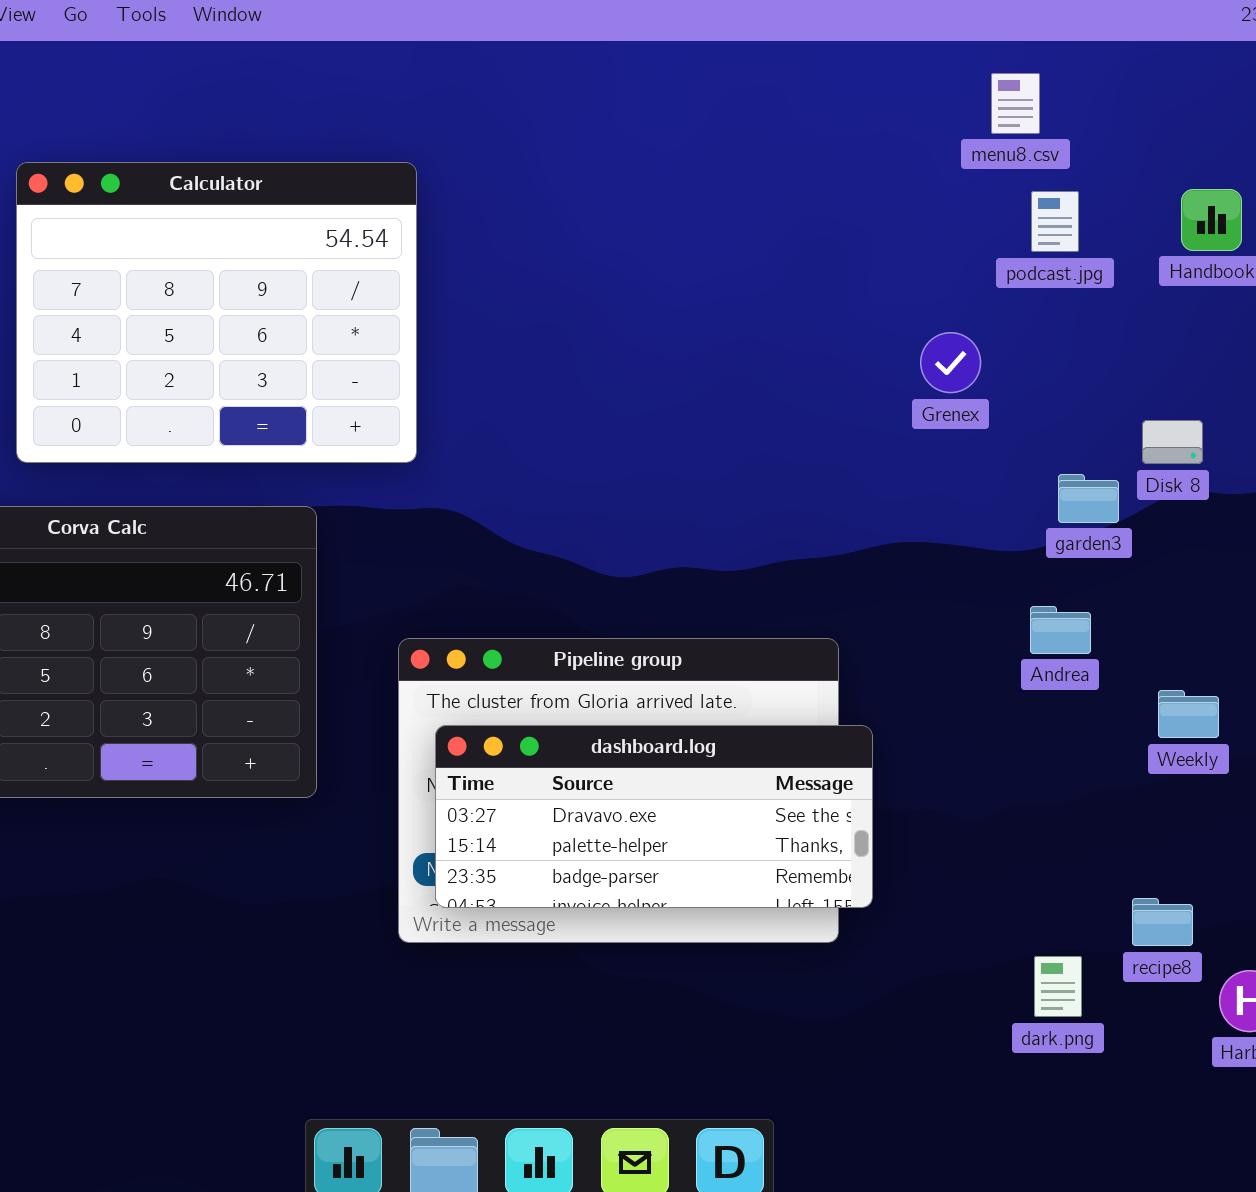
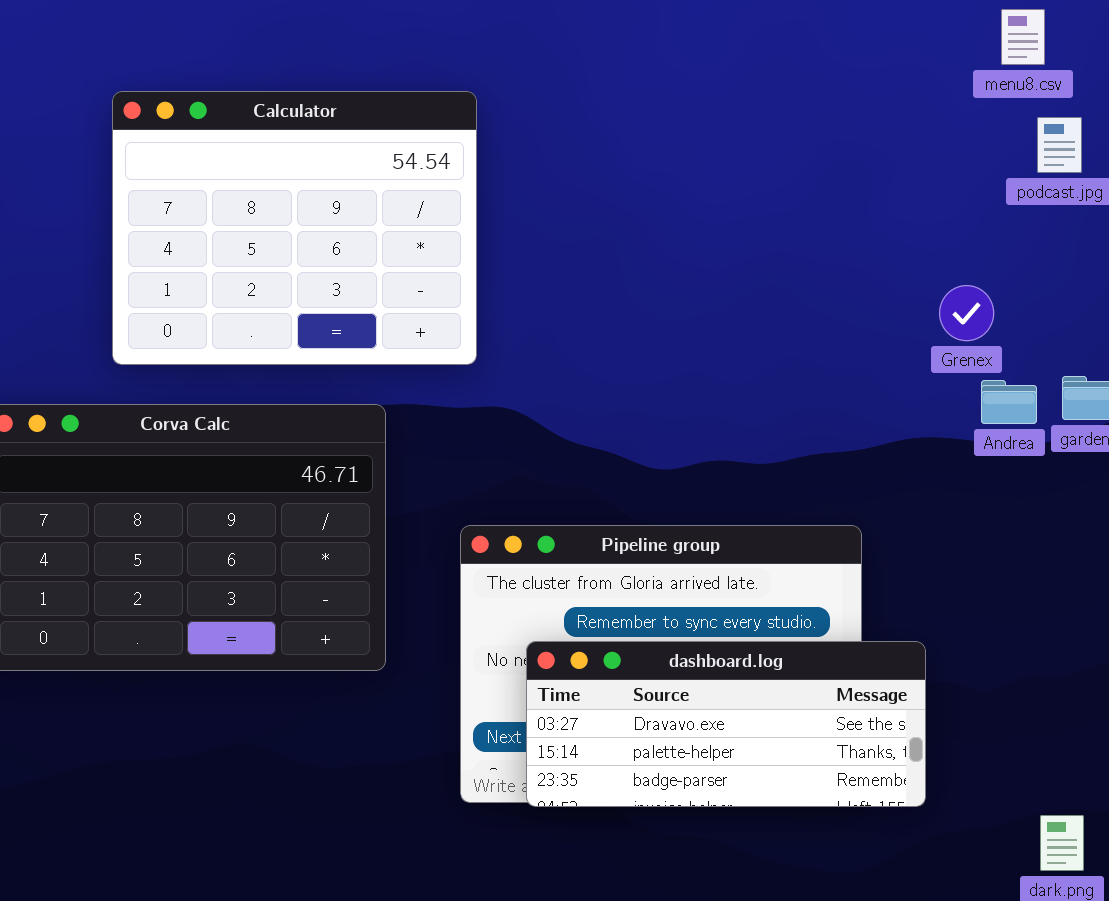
Grenex: [920,332,981,393] -> [939,285,994,341], moved
Andrea: [1030,606,1091,654] -> [981,380,1037,424], moved
dashboard.log: [435,725,873,908] -> [526,641,926,807], moved

